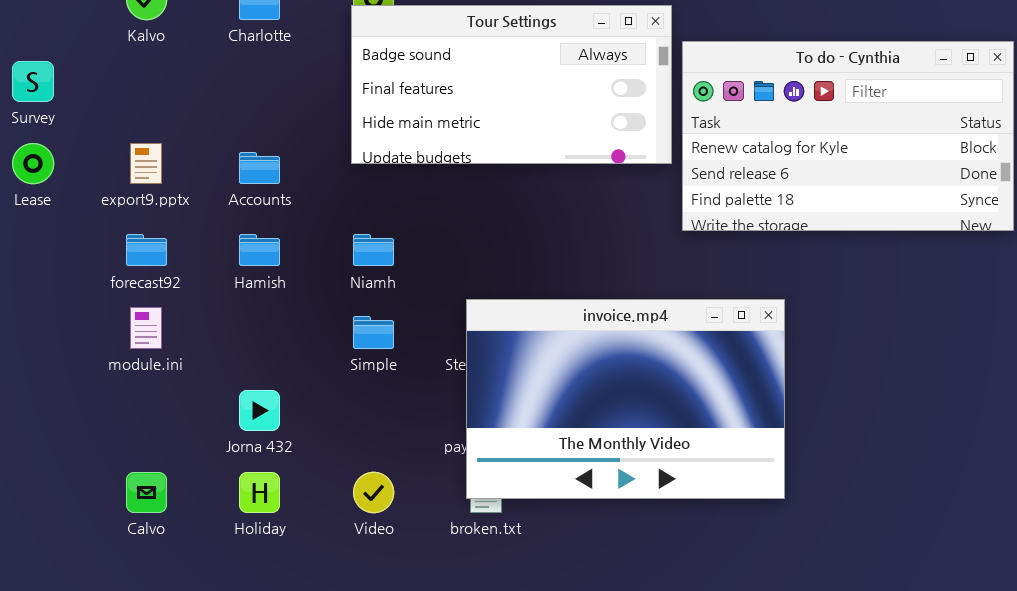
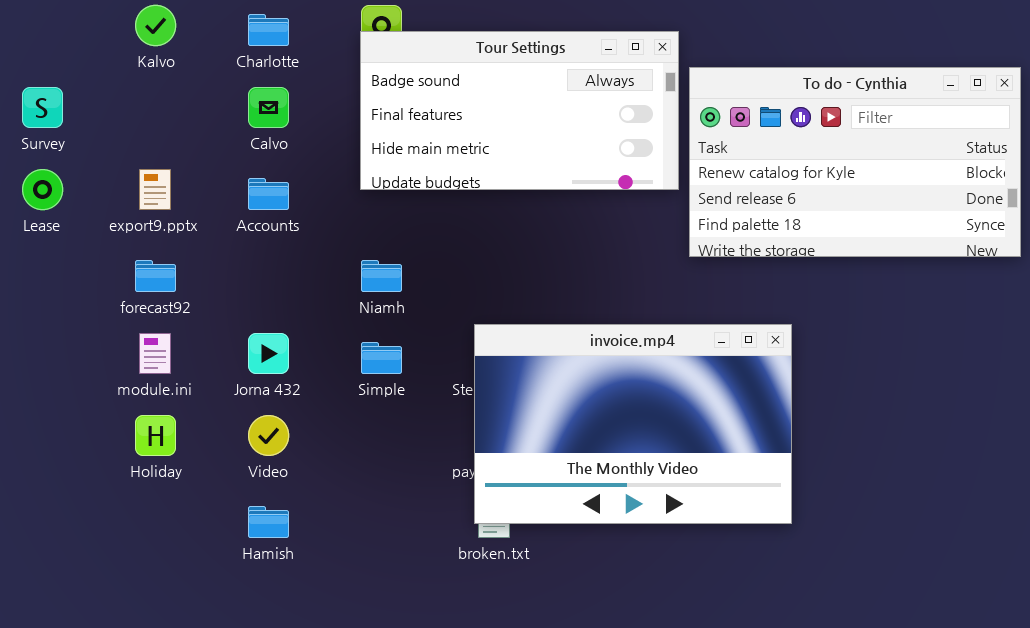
Hamish: [239,234,280,266] -> [248,506,289,538], moved
Jorna 432: [239,390,280,431] -> [248,333,289,374], moved
Calvo: [126,472,167,513] -> [248,87,289,128], moved
Holiday: [239,472,280,513] -> [135,415,176,456], moved
Video: [353,472,394,513] -> [248,415,289,456], moved

